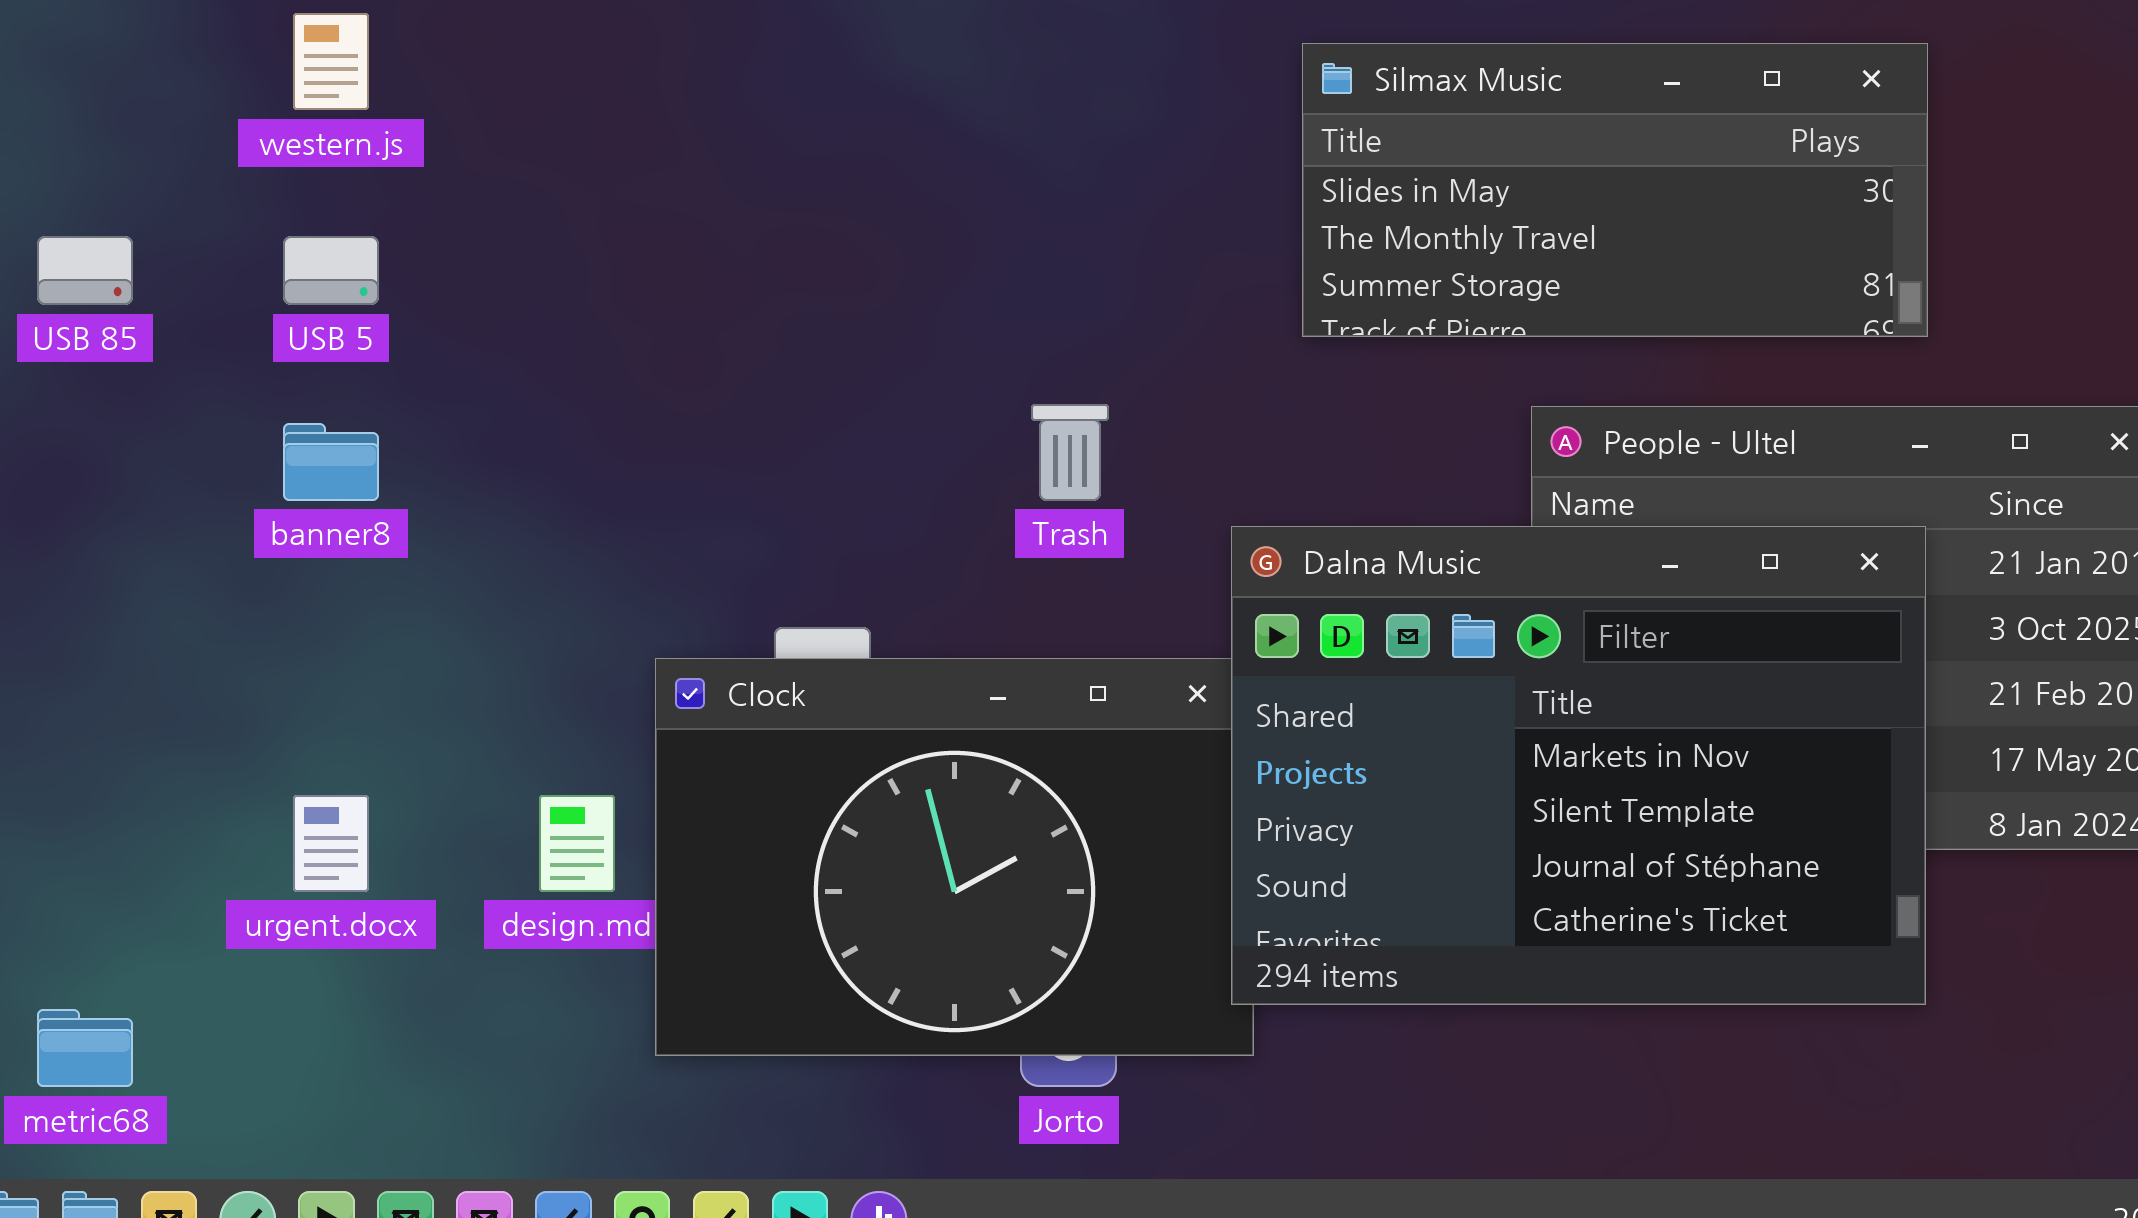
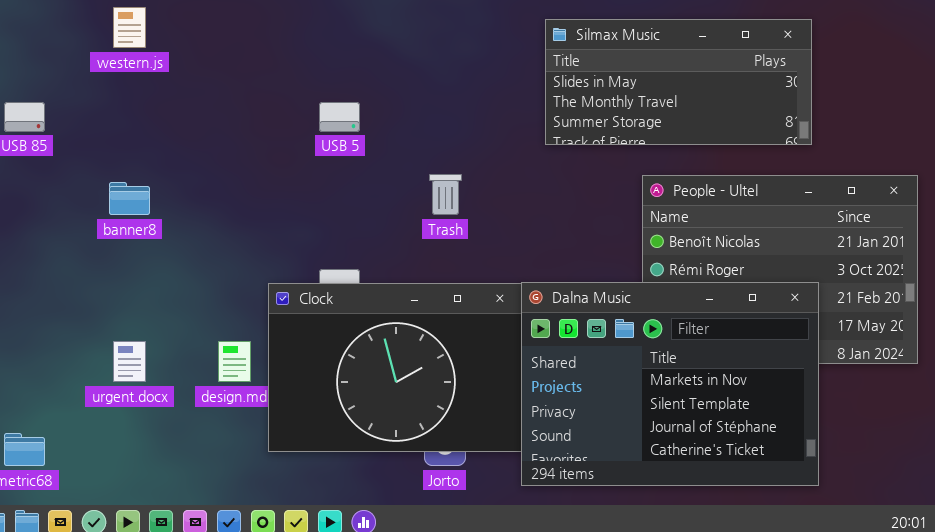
USB 5: [283,236,379,305] -> [319,102,360,132], moved
Dalna Music: [1231,526,1926,1005] -> [521,282,819,486], moved

